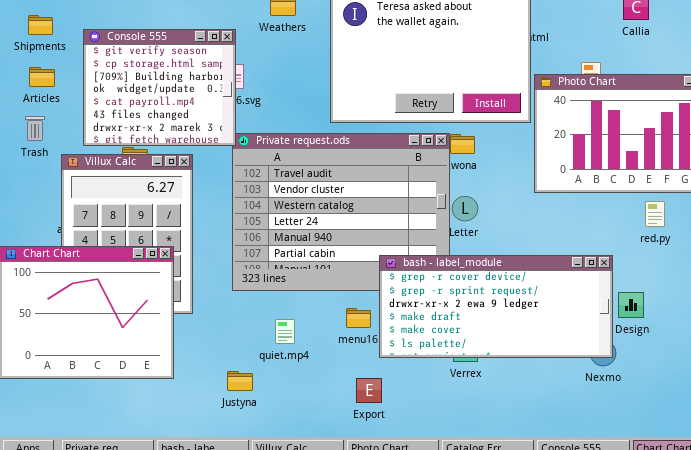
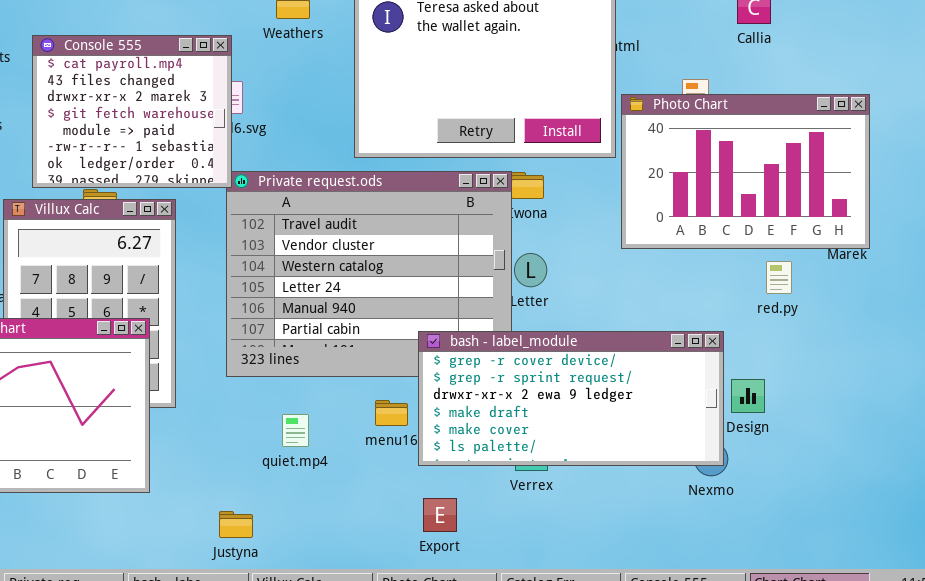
Console 555: [83,29,236,146] -> [32,35,232,188], scrolled down 4 rows
Justyna: [227,371,253,391] -> [219,511,253,538], moved
Export: [356,378,382,403] -> [423,498,457,532], moved

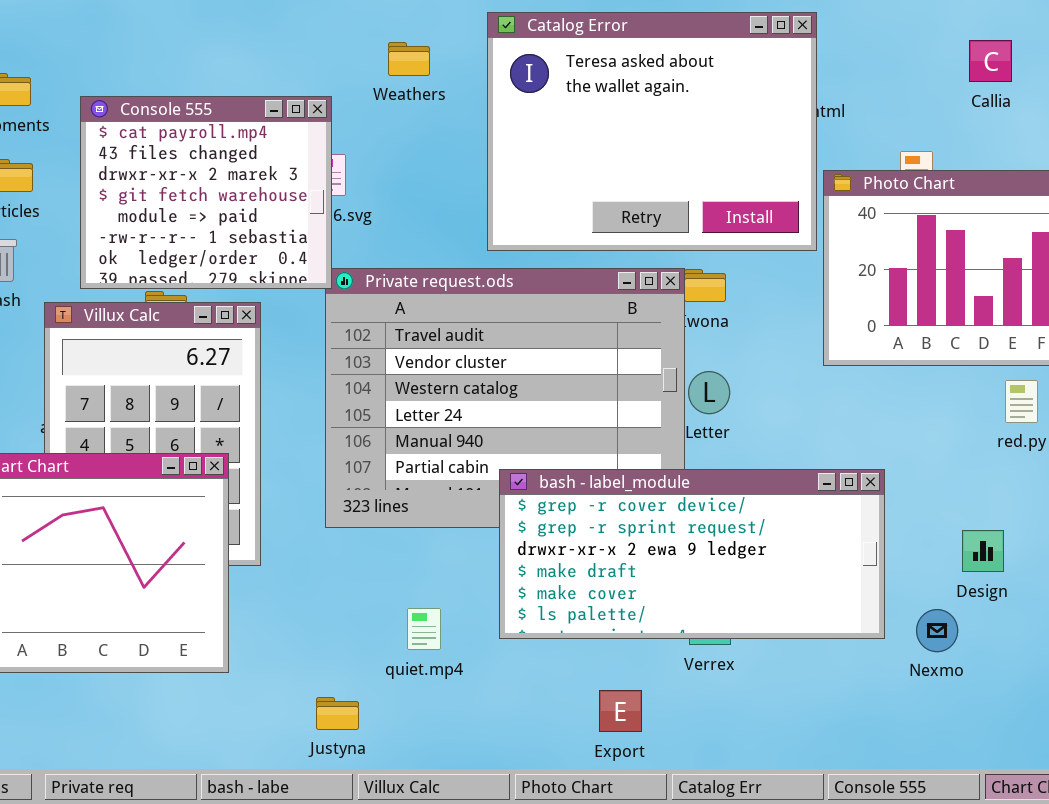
bash - label_module: [418,331,724,466] -> [499,469,885,639], moved
quiet.mp4: [282,414,309,447] -> [407,608,441,650], moved
Export: [423,498,457,532] -> [599,690,642,732], moved

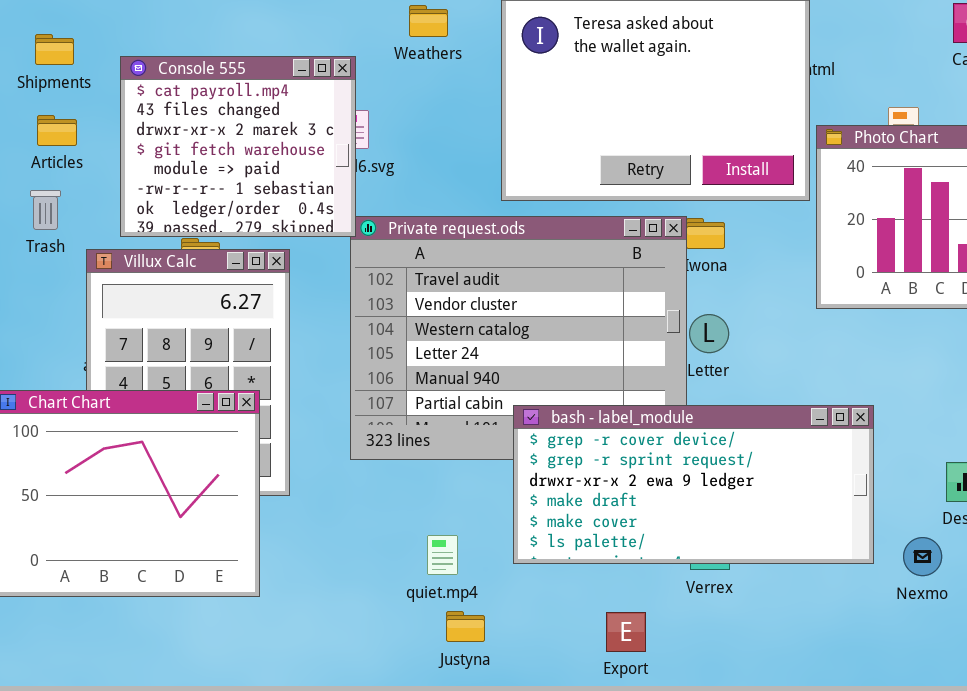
Justyna: [316,697,359,730] -> [446,611,485,642], moved

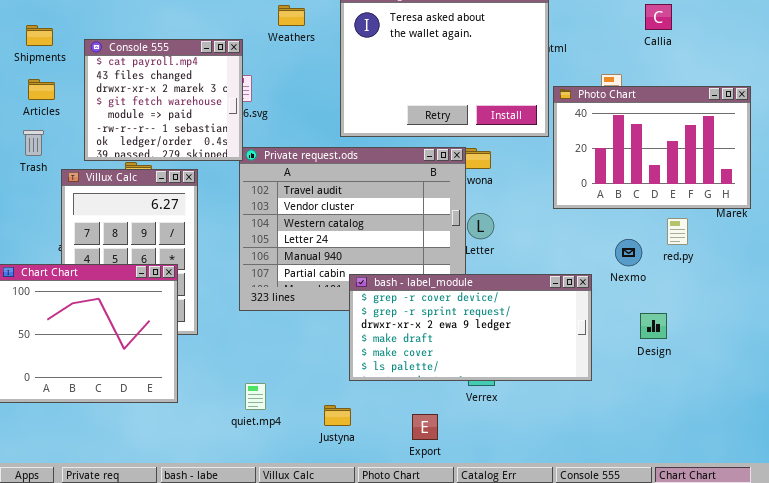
quiet.mp4: [427,535,458,575] -> [245,383,266,410], moved
Nexmo: [903,537,942,576] -> [615,239,642,266], moved
Justyna: [446,611,485,642] -> [324,405,351,426], moved

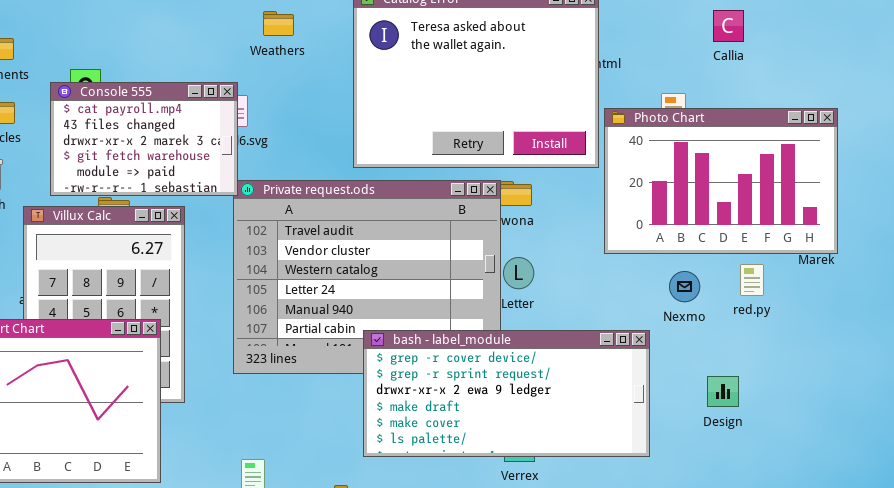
Weathers: [278,5,305,26] -> [263,11,294,36], moved
Console 555: [84,39,243,161] -> [50,82,238,196], resized
Nexmo: [615,239,642,266] -> [669,271,700,302], moved

